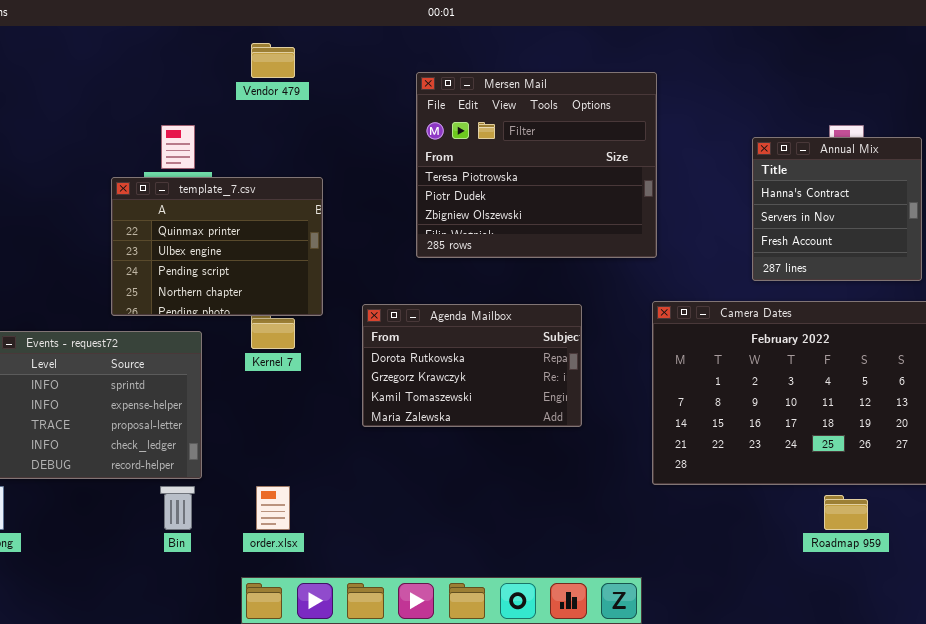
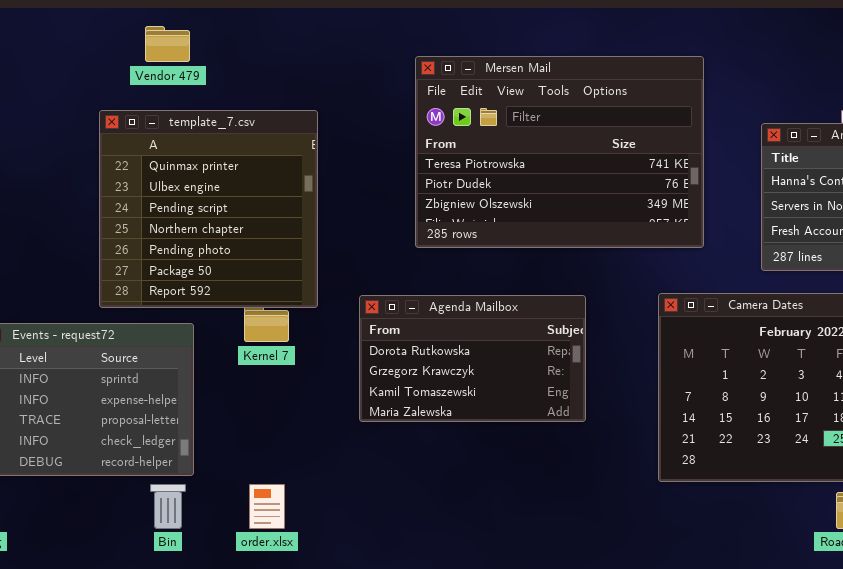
Vendor 479: [251,43,295,78] -> [145,26,190,62], moved
Mersen Mail: [416,72,657,258] -> [415,56,704,248], resized
template_7.csv: [111,177,323,316] -> [99,110,318,308], resized

